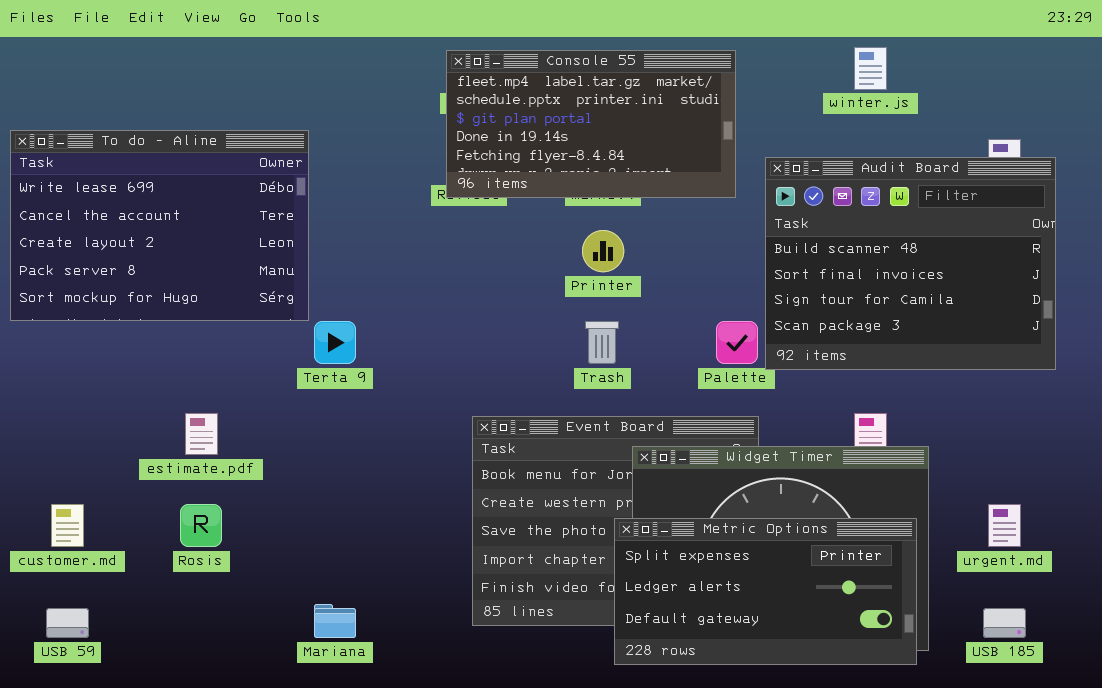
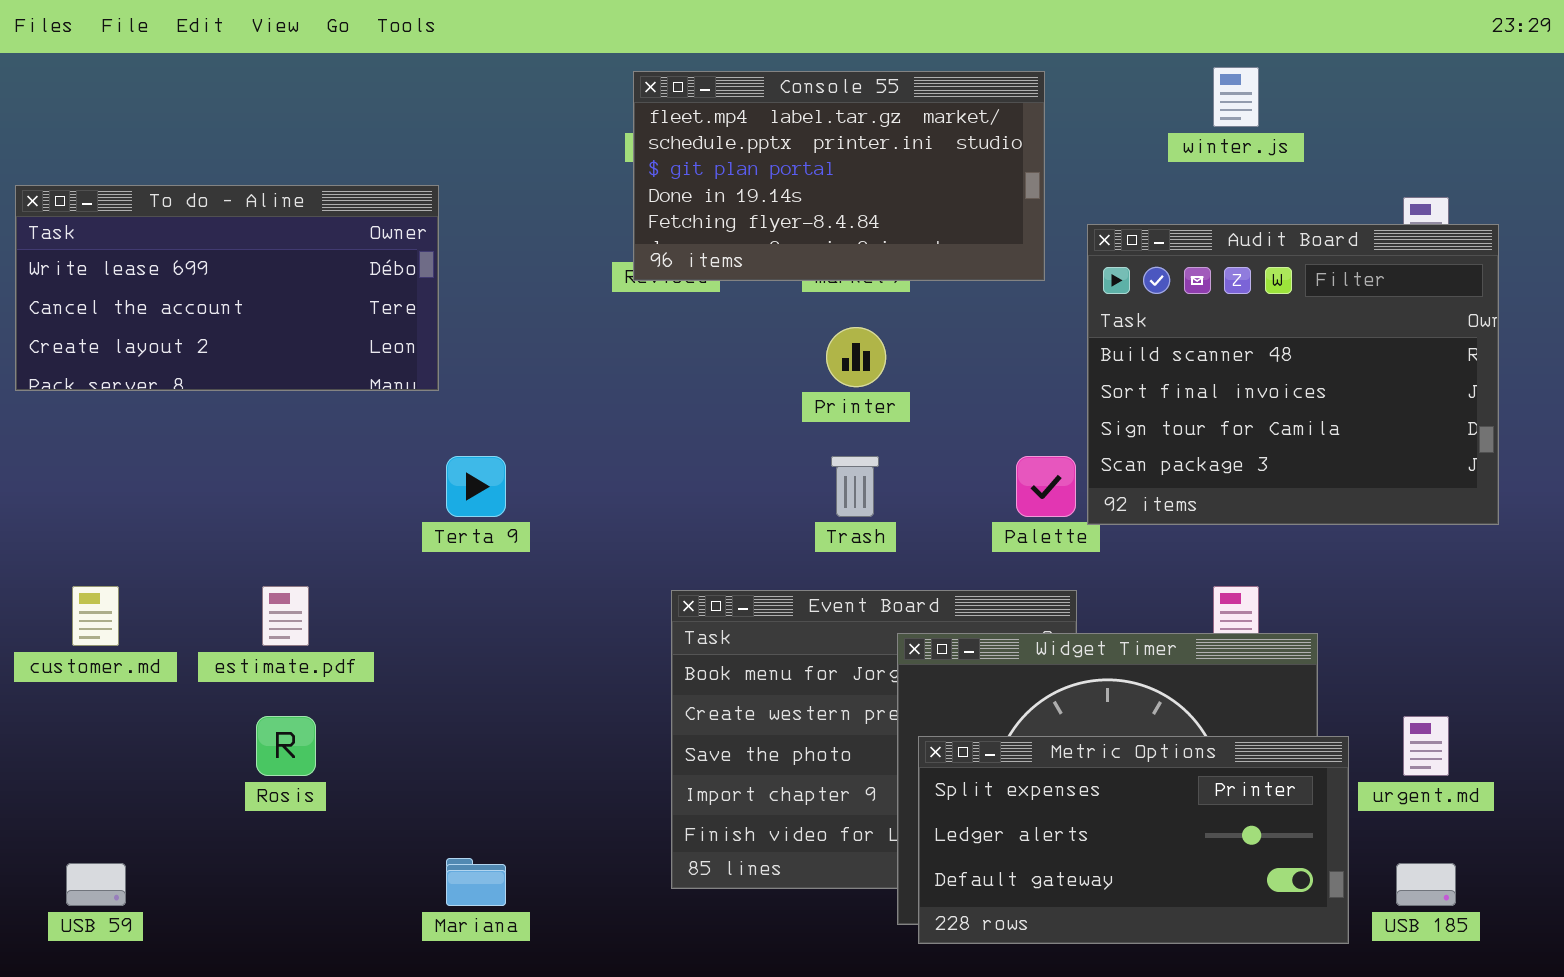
To do - Aline: [10,130,309,321] -> [15,185,439,391], resized
customer.md: [51,504,84,547] -> [72,586,119,646], moved
Metric Options: [614,518,917,665] -> [918,736,1349,944], moved

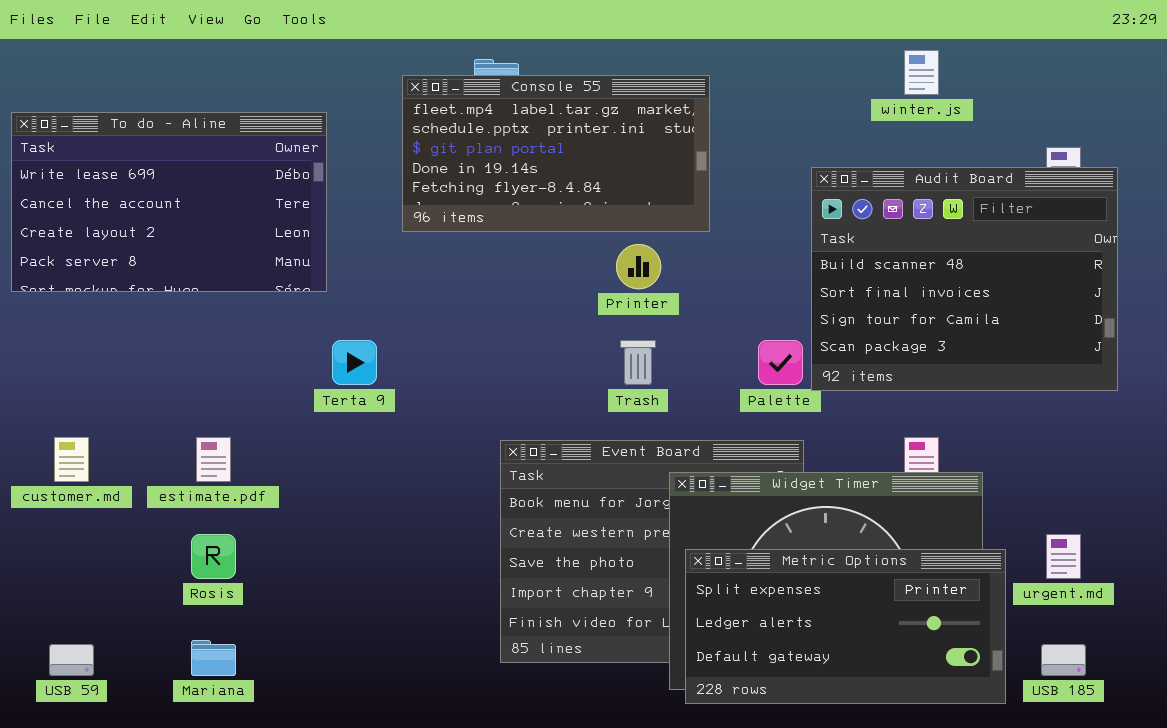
Console 55: [633,71,1045,281] -> [402,75,710,232], moved
To do - Aline: [15,185,439,391] -> [11,112,327,292], resized
Mariana: [446,858,506,906] -> [191,640,236,676], moved

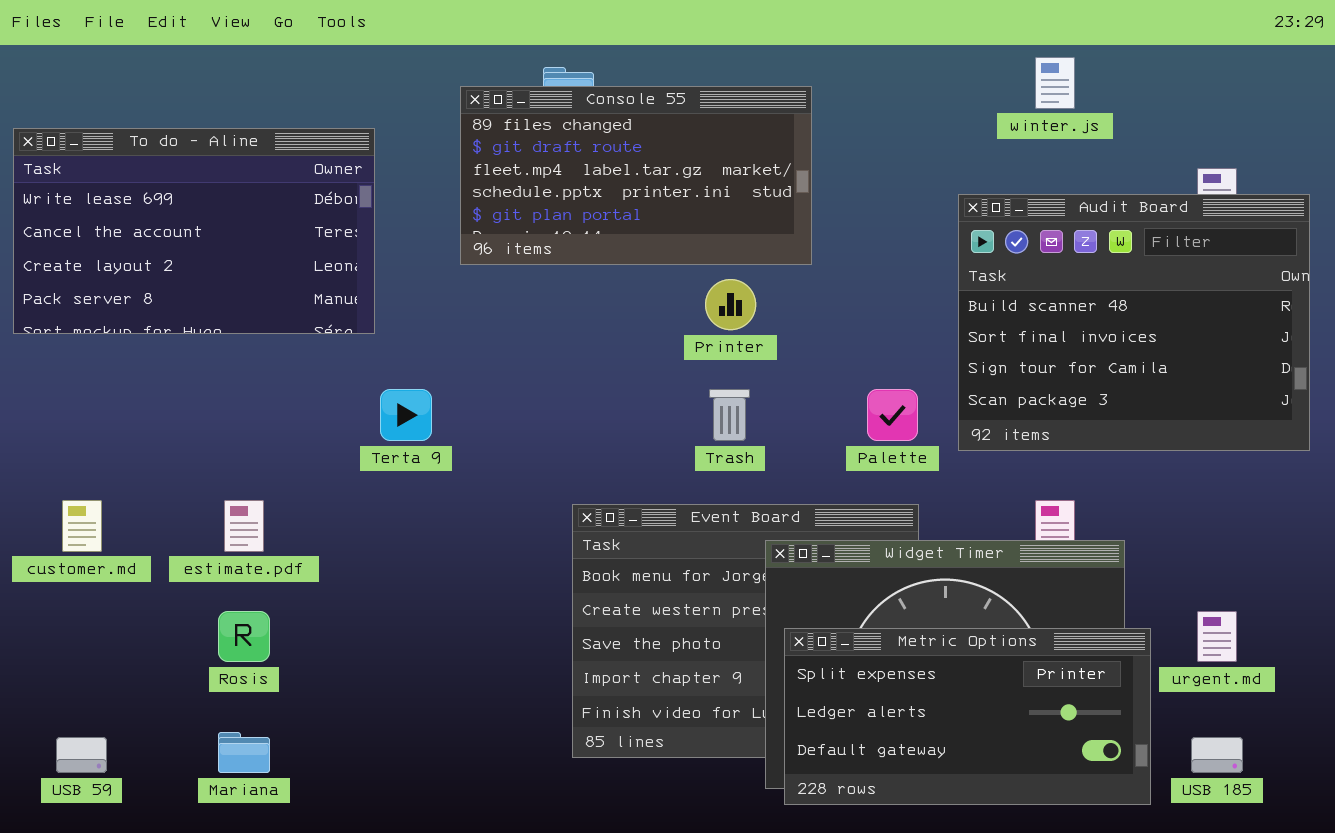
Console 55: [402,75,710,232] -> [460,86,812,265], scrolled up 2 rows
Audit Board: [811,167,1118,391] -> [958,194,1310,451], moved

